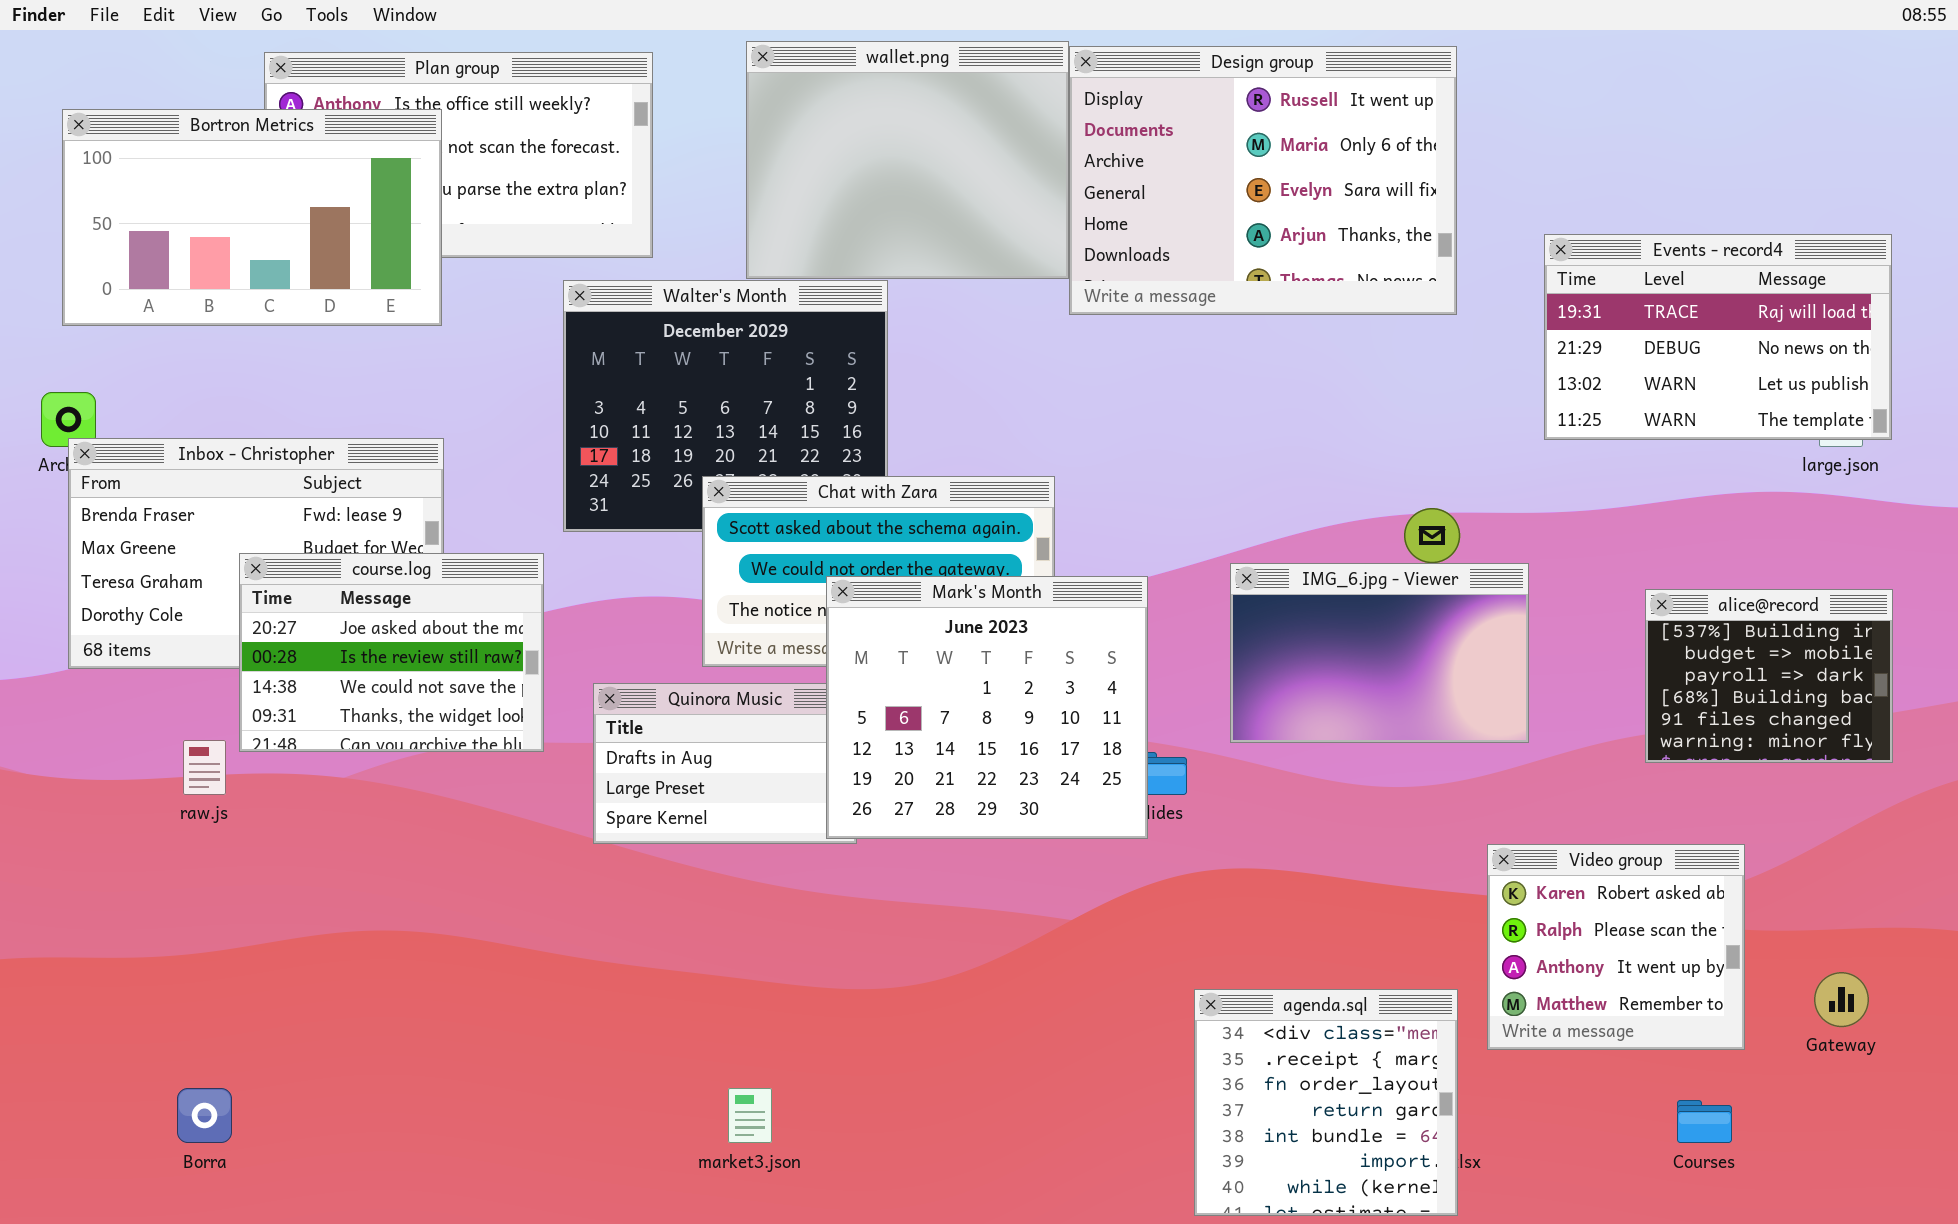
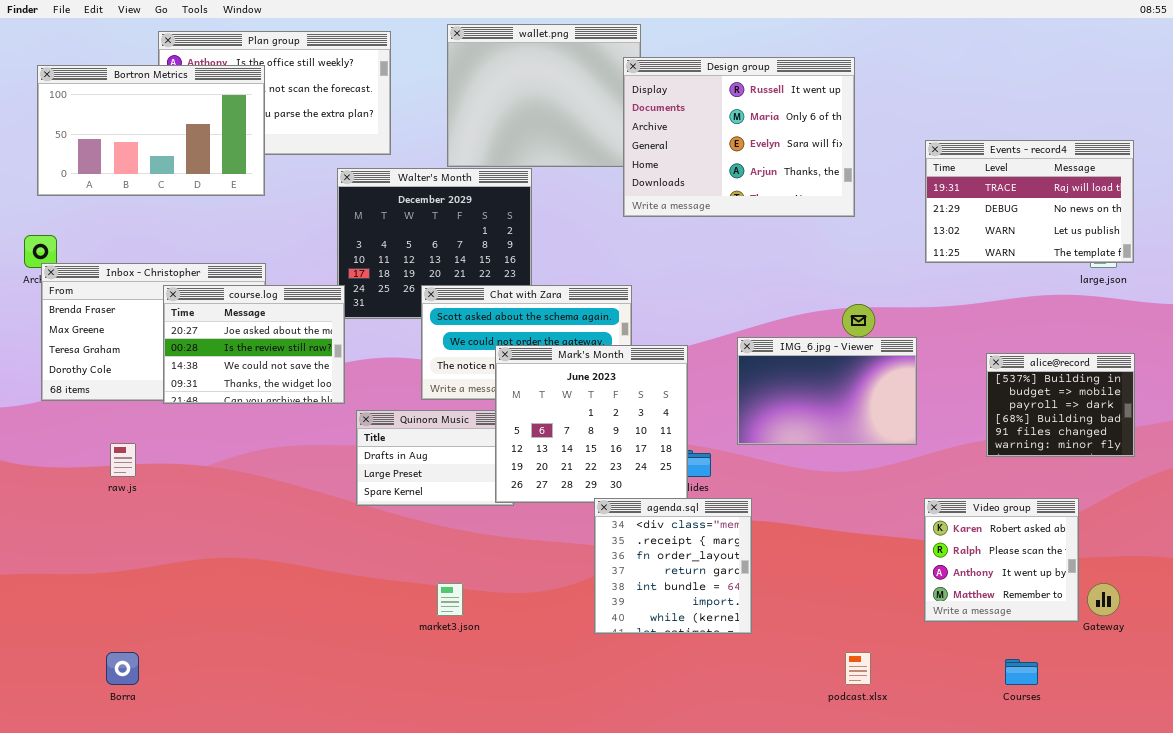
Design group: [1069,46,1457,315] -> [623,57,855,217], moved
course.log: [239,553,544,752] -> [163,285,345,404], moved
Video group: [1487,844,1745,1050] -> [924,498,1079,622], moved
agenda.sql: [1194,989,1458,1216] -> [594,498,752,634], moved
market3.json: [728,1088,772,1143] -> [437,583,463,616], moved

